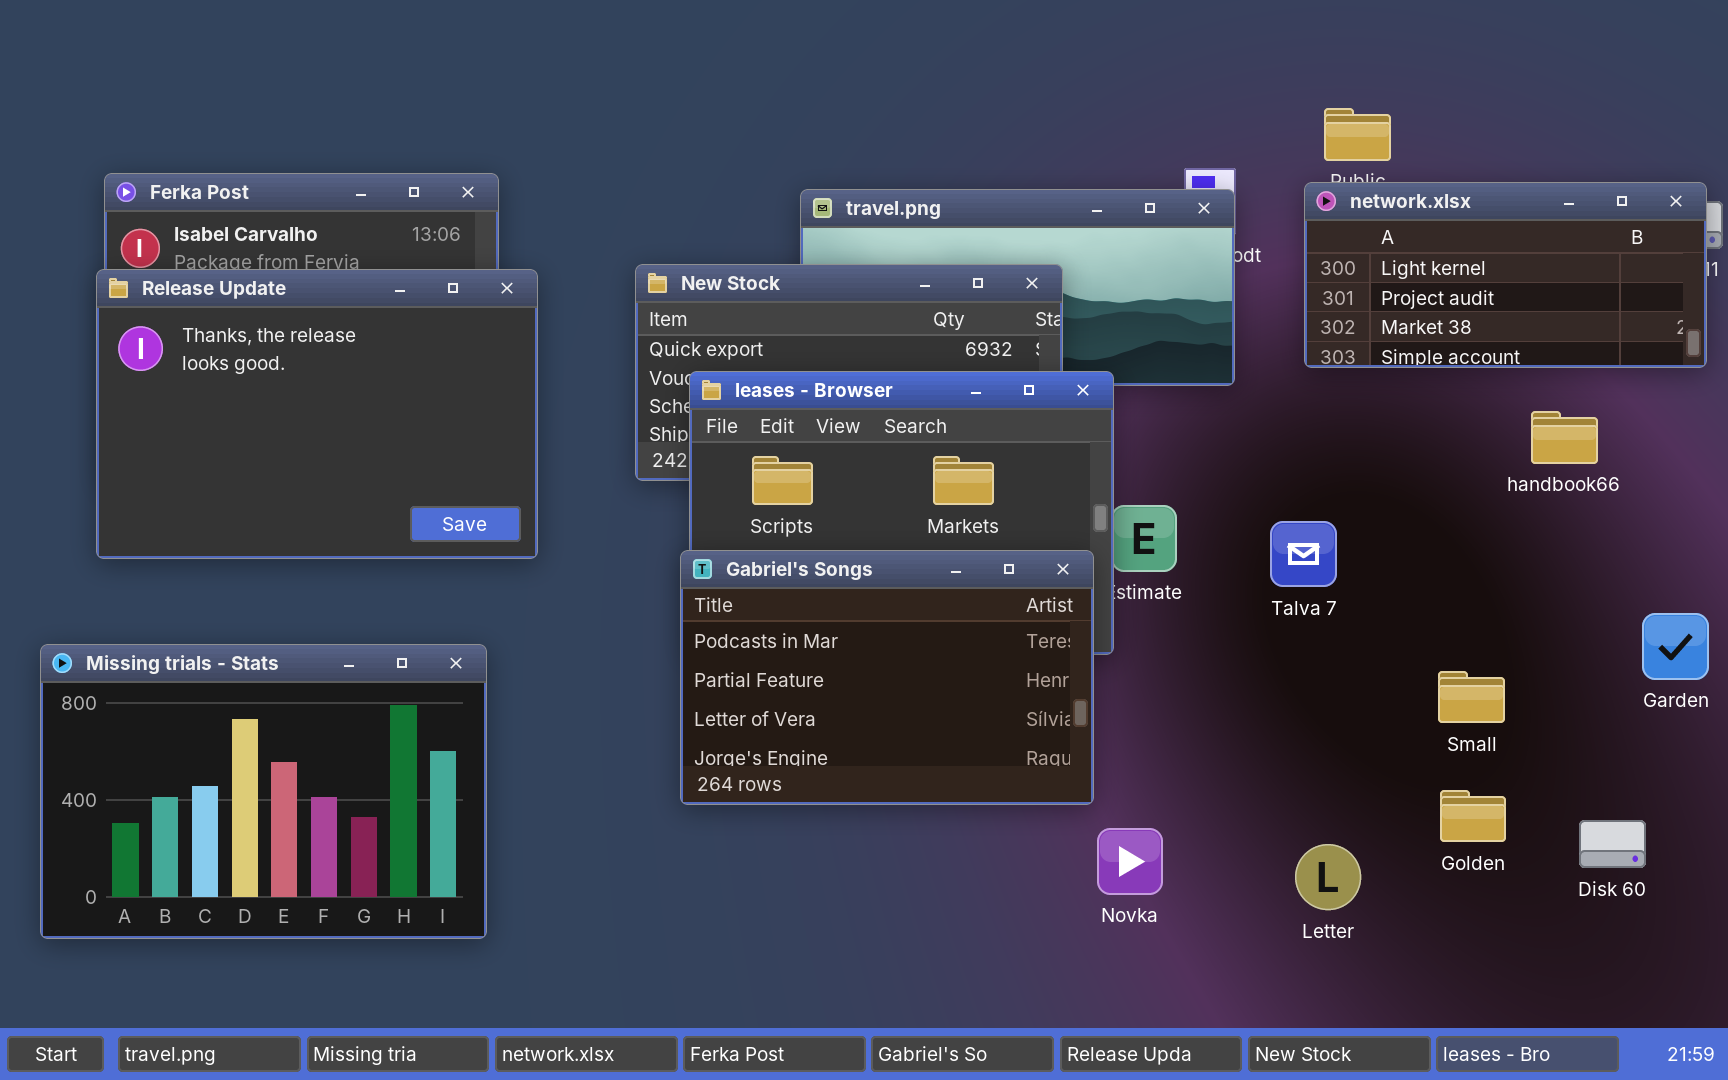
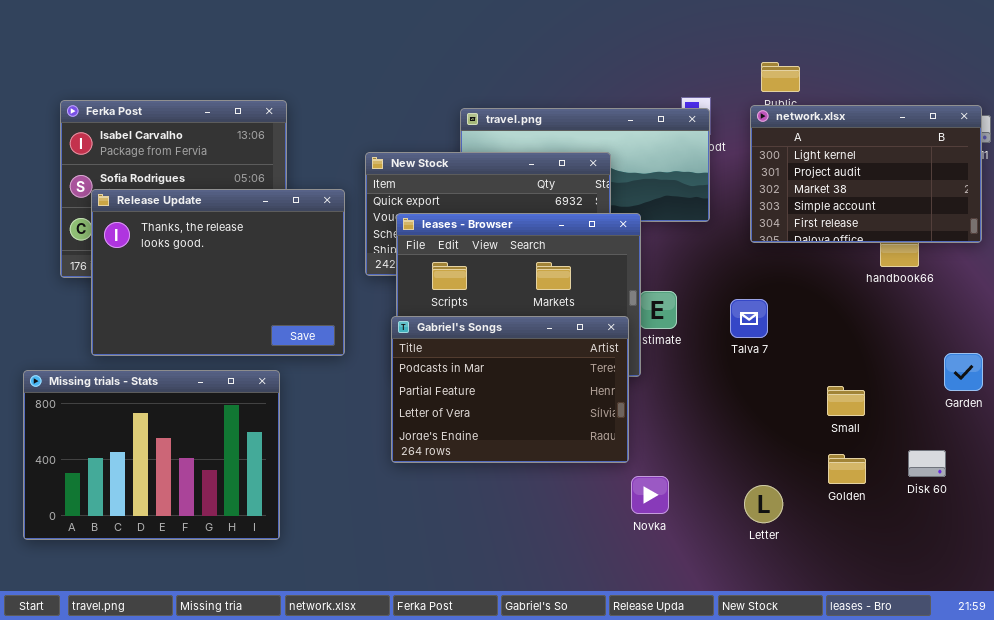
network.xlsx: [1304,182,1707,368] -> [750,105,982,243], resized
Release Update: [96,269,538,559] -> [91,189,345,356], moved
Disk 60: [1579,820,1646,868] -> [908,450,946,477], moved

